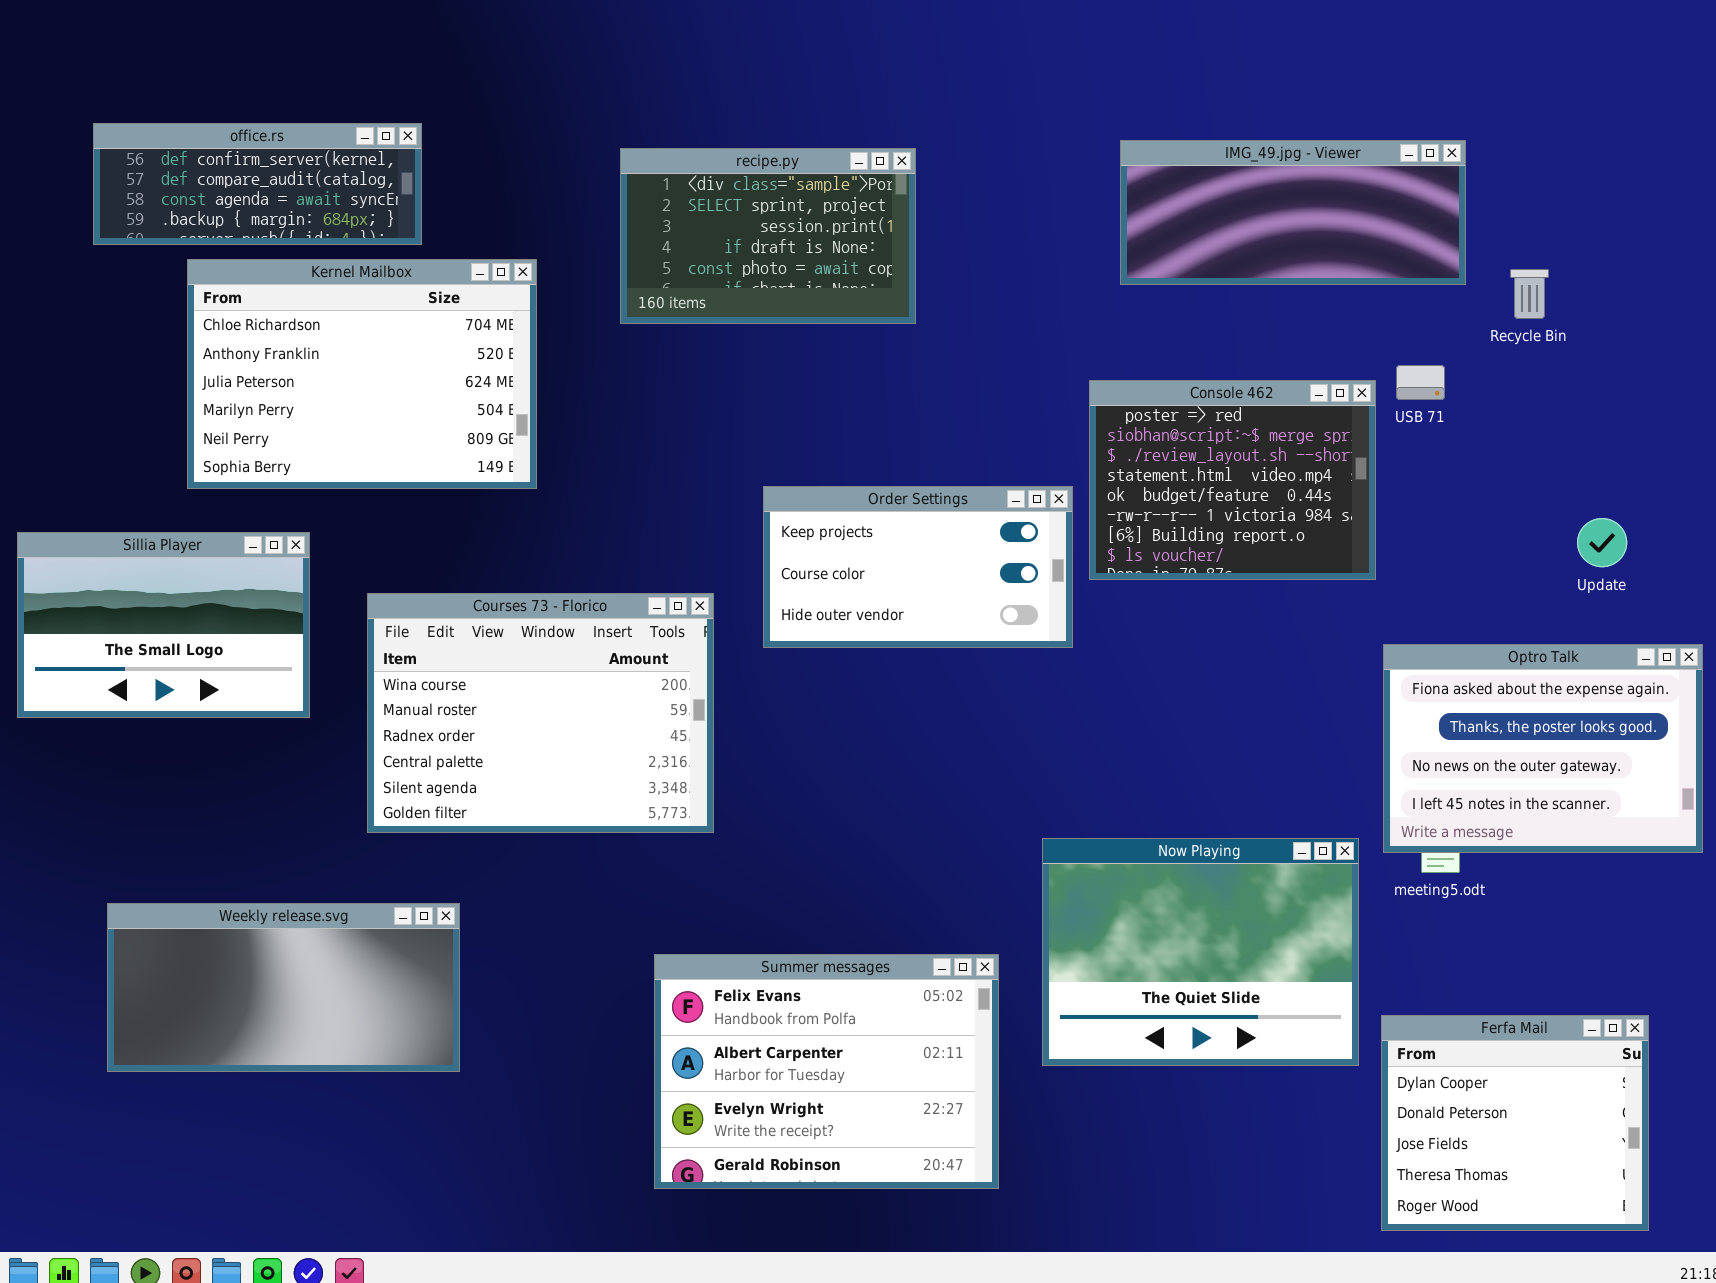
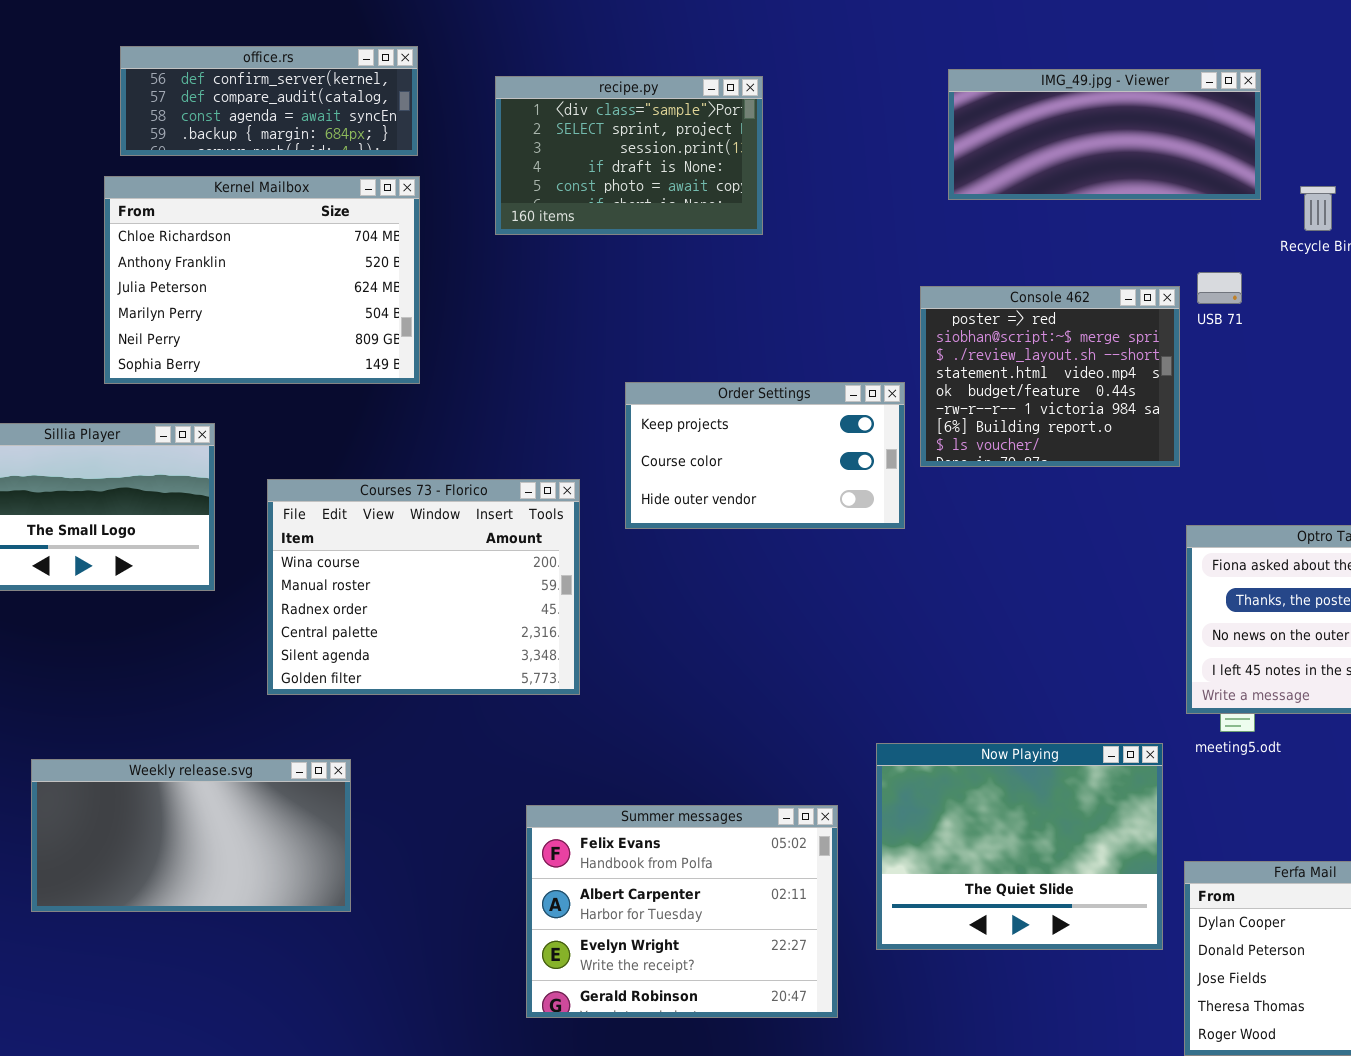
office.rs: [93,123,422,245] -> [120,46,418,156], moved
Now Playing: [1042,838,1359,1066] -> [876,743,1163,950], moved

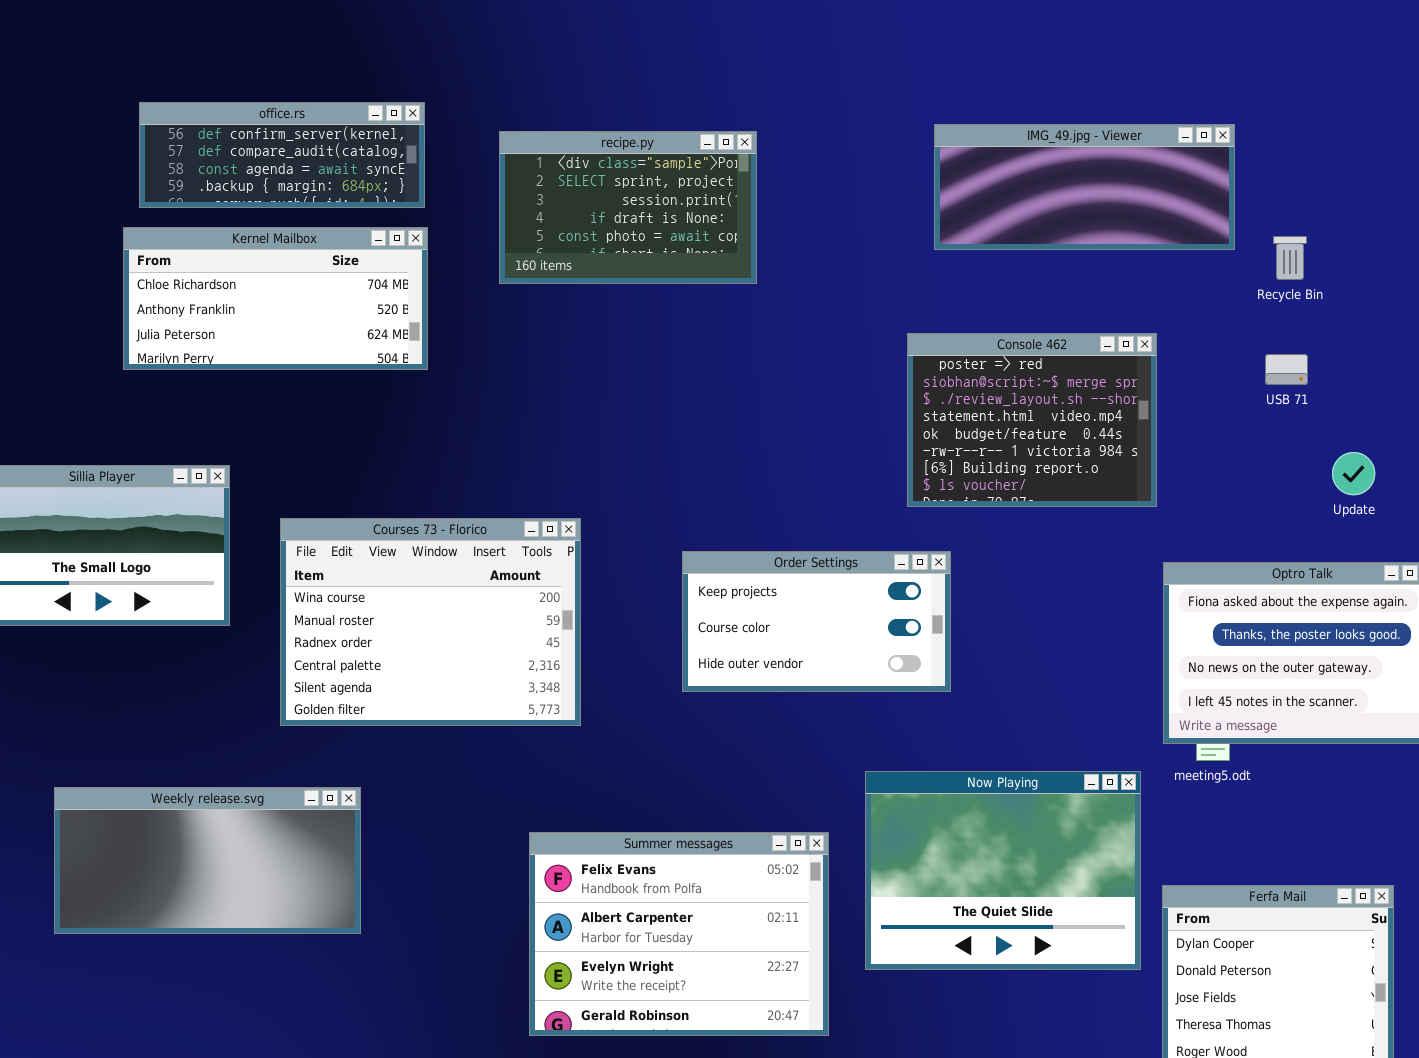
Kernel Mailbox: [104,176,420,384] -> [123,227,428,370], resized
USB 71: [1197,272,1242,304] -> [1265,354,1308,385], moved
Order Settings: [625,382,905,529] -> [682,551,951,692], moved

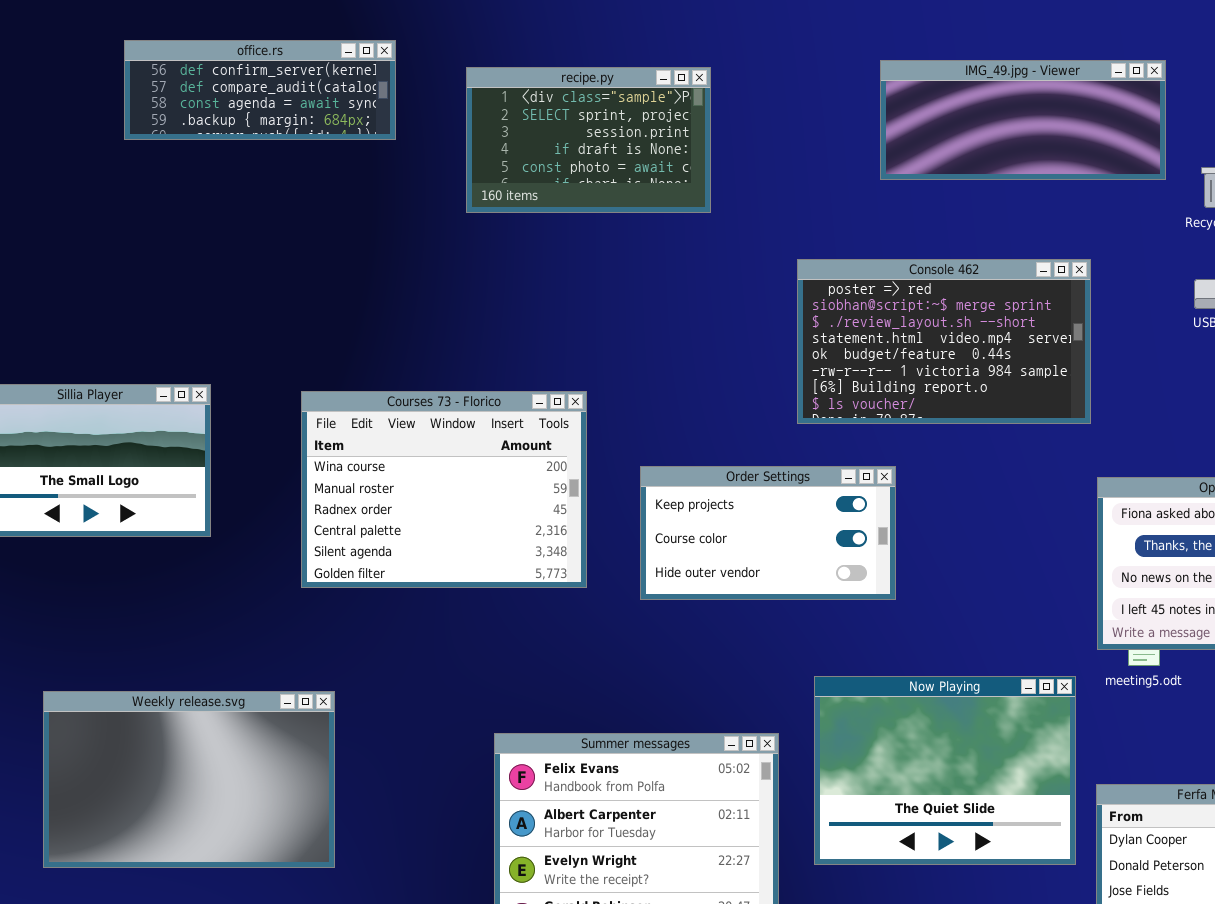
Kernel Mailbox: [123,227,428,370] -> none, closed
Console 462: [907,333,1157,507] -> [797,259,1091,424], resized
Courses 73 - Florico: [280,518,581,726] -> [301,391,587,588], moved
Weekly release.svg: [54,787,361,934] -> [43,691,335,868], resized

